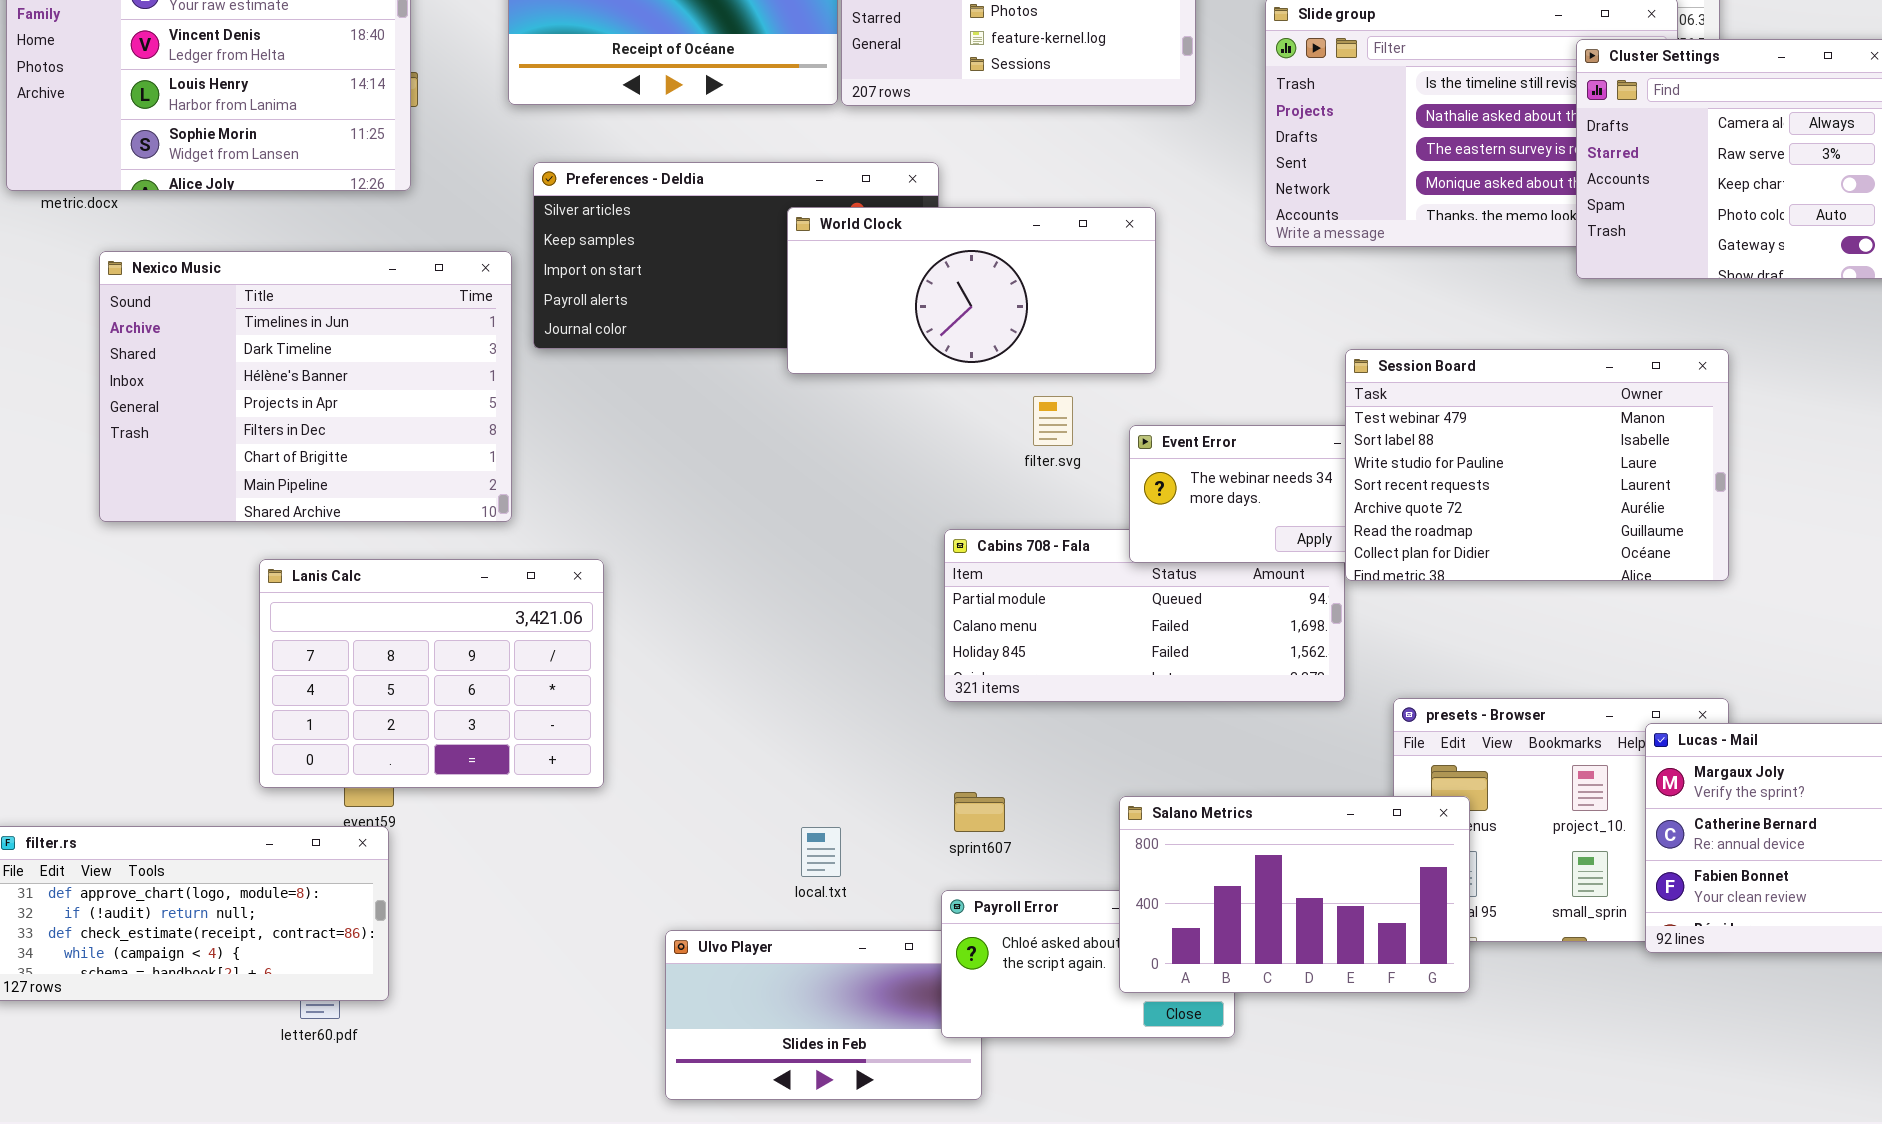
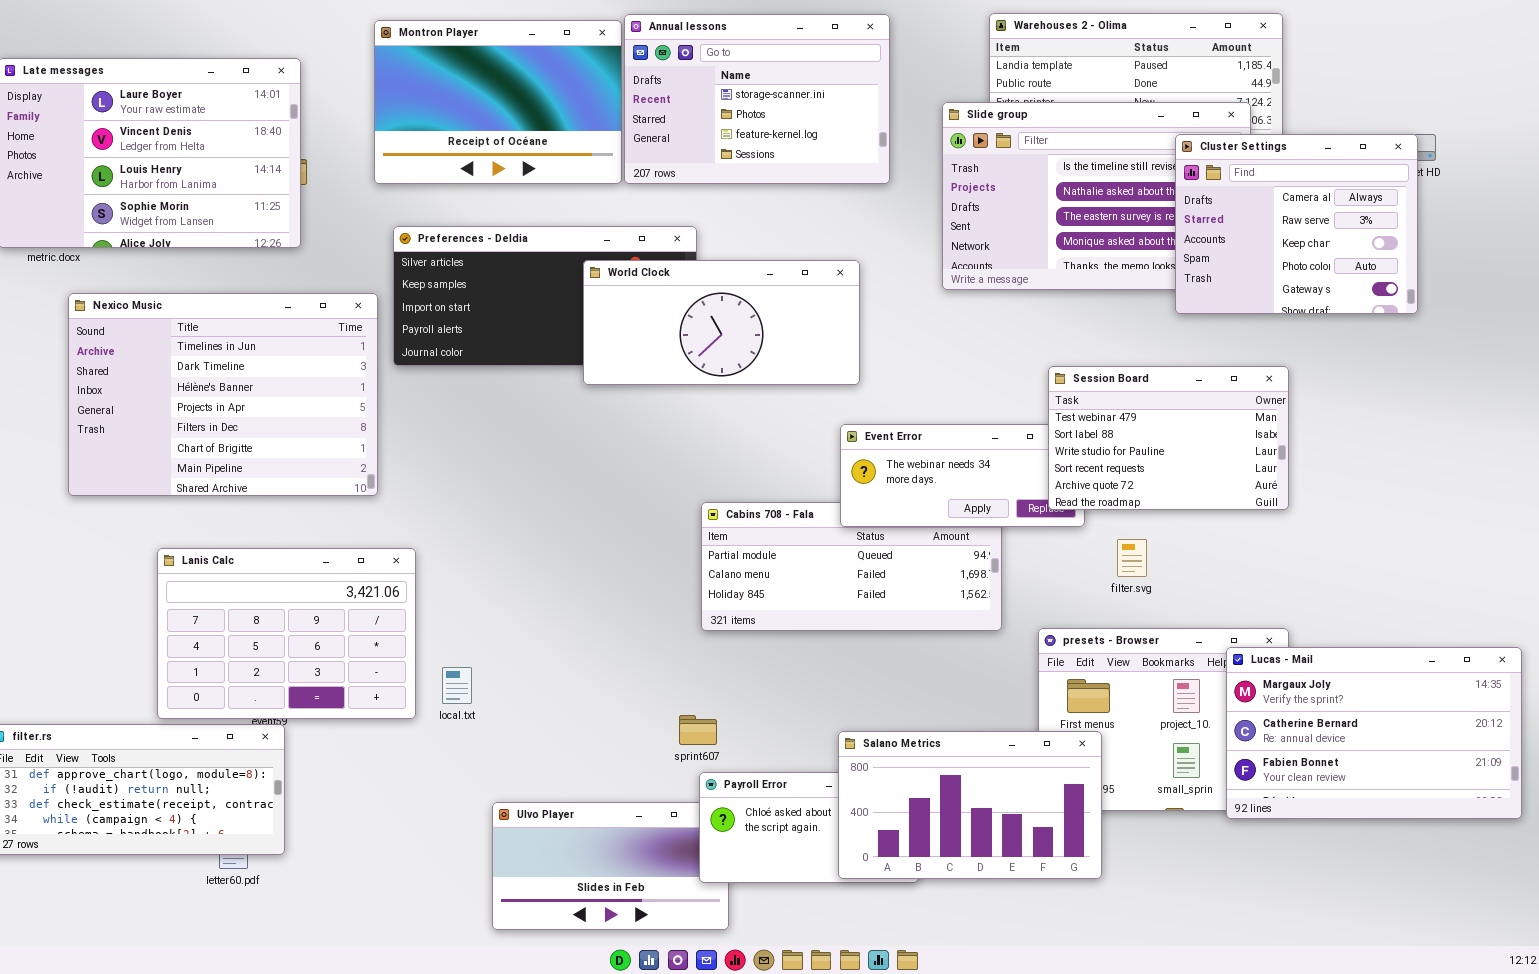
Session Board: [1345,349,1729,581] -> [1048,366,1289,510], resized
filter.svg: [1033,396,1073,446] -> [1117,539,1147,577], moved
Lanis Calc: [259,559,604,788] -> [157,548,416,719], moved
sprint607: [954,792,1005,832] -> [679,715,717,745], moved
Salano Metrics: [1119,796,1470,993] -> [838,731,1102,879], moved
local.txt: [801,827,841,877] -> [442,667,472,704], moved

